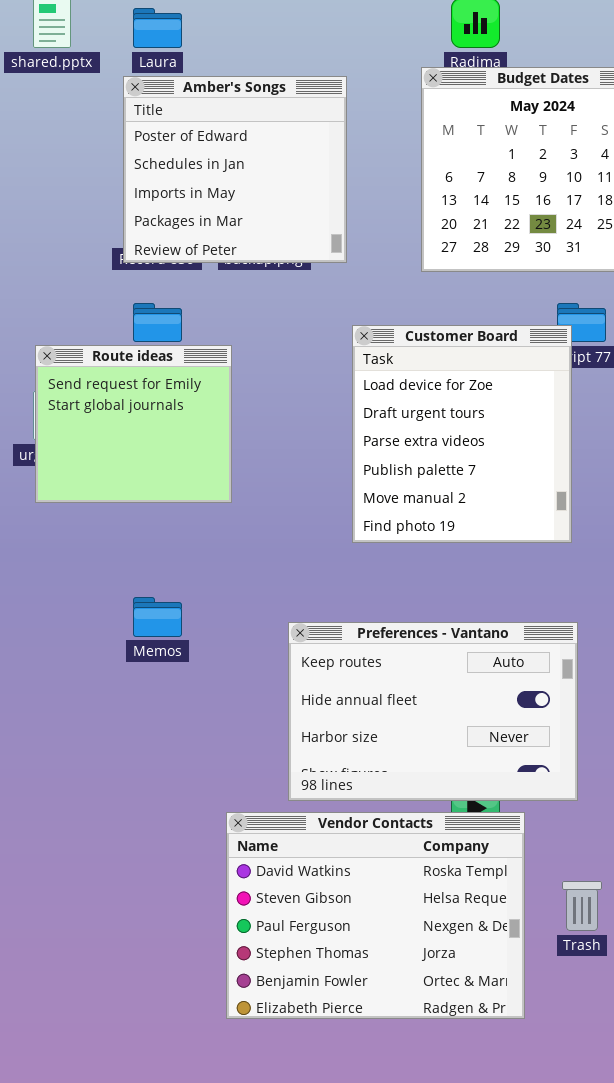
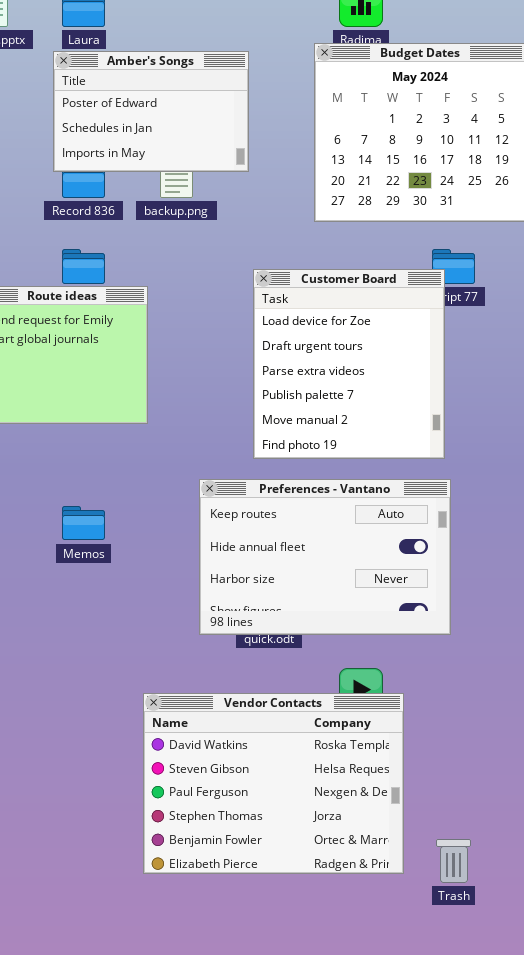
Amber's Songs: [123,76,347,263] -> [53,51,249,172], resized
Preferences - Vantano: [288,622,578,801] -> [199,479,451,635], moved
Trash: [562,881,602,931] -> [436,839,471,883], moved

